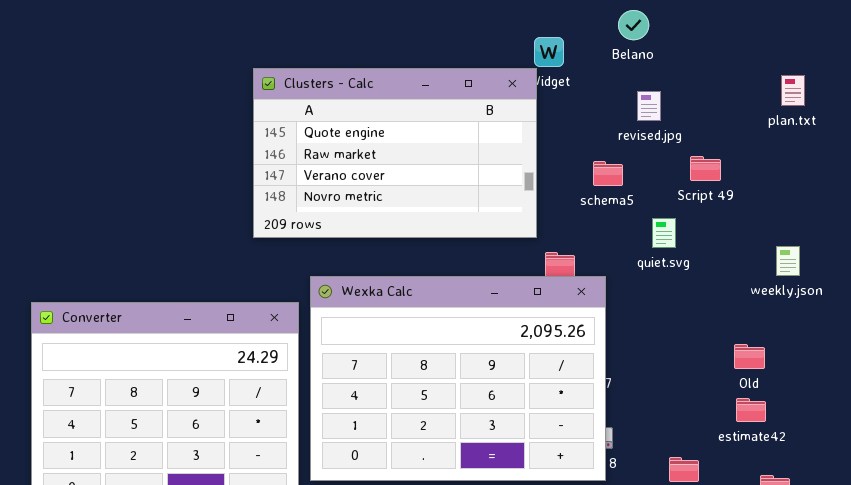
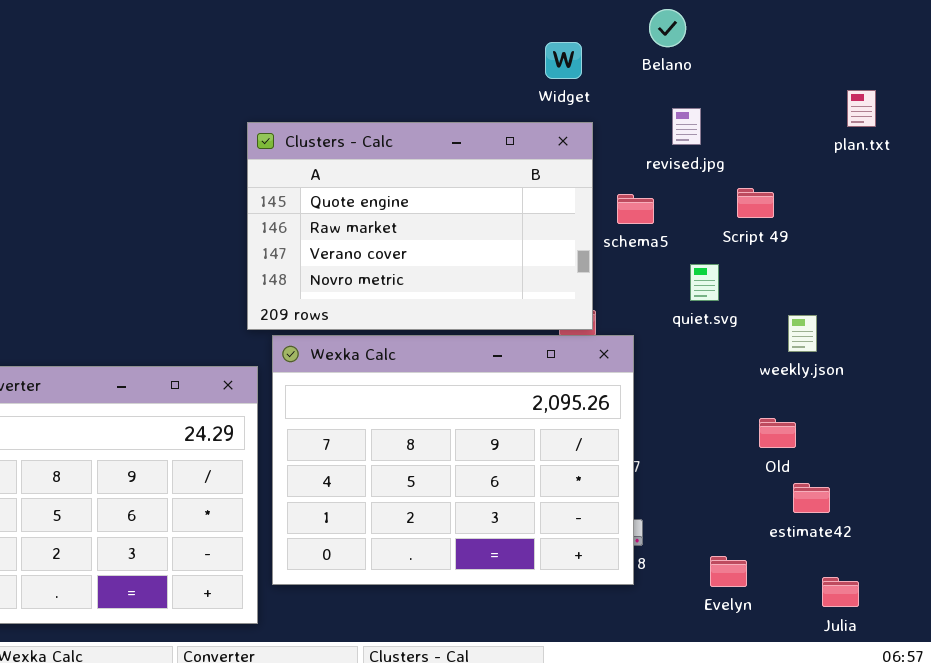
Clusters - Calc: [253,68,537,238] -> [247,122,593,330], moved
weekly.json: [776,246,800,276] -> [788,315,817,352], moved
Old: [734,344,765,369] -> [759,418,796,448], moved

